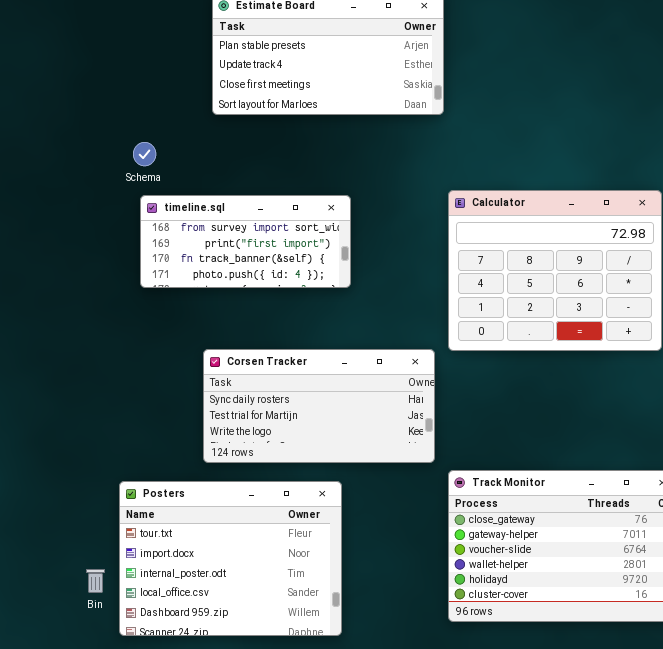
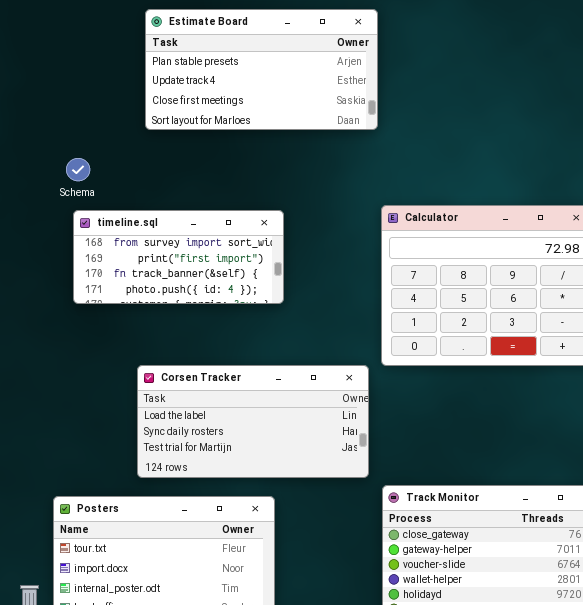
Corsen Tracker: [203,349,435,463] -> [137,365,369,478], scrolled up 1 row

